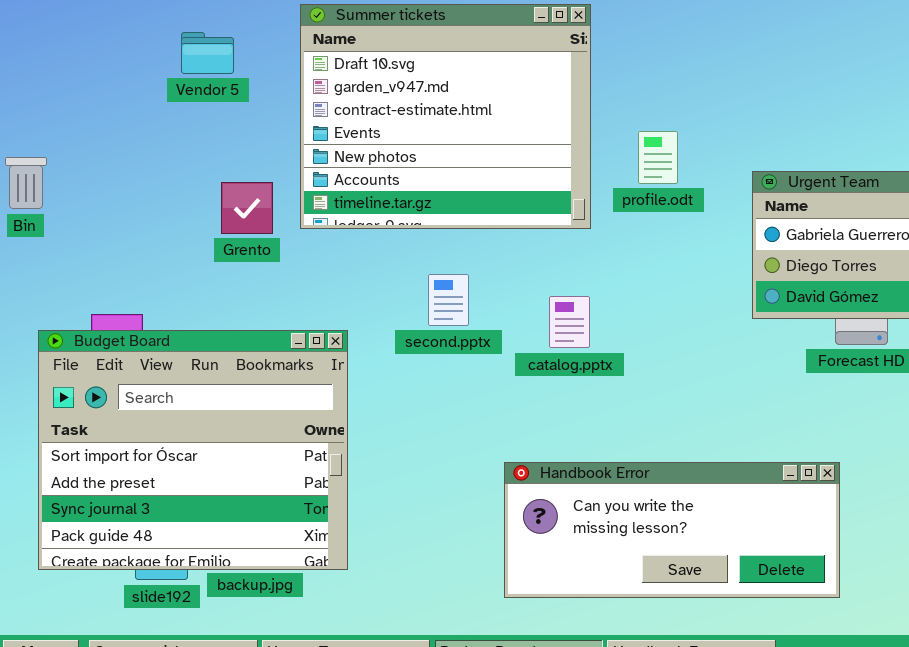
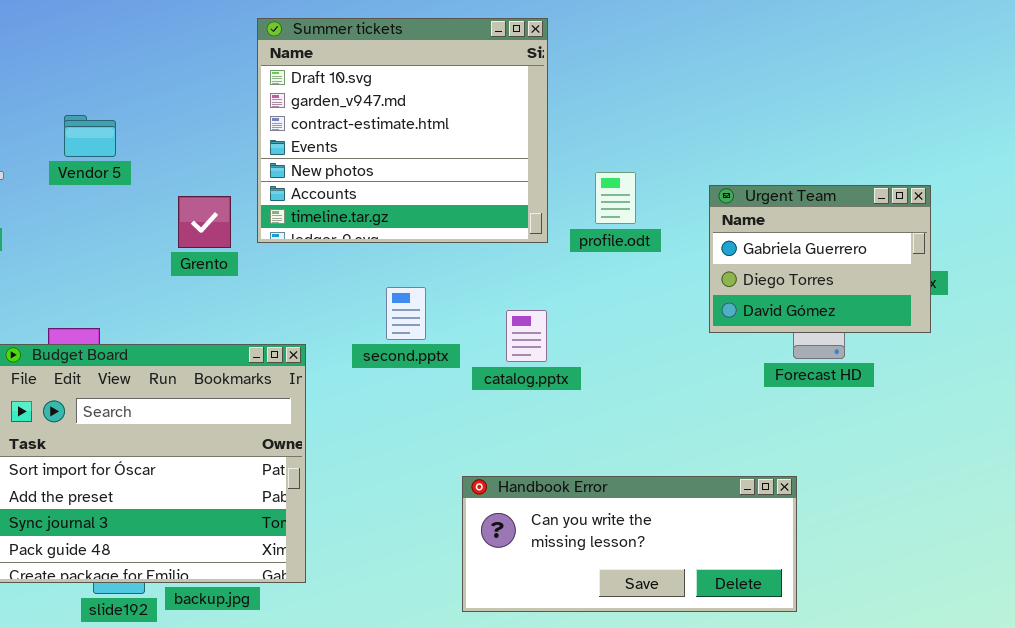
Vendor 5: [181,32,234,74] -> [64,115,116,157], moved
profile.odt: [638,131,678,184] -> [595,172,636,224], moved

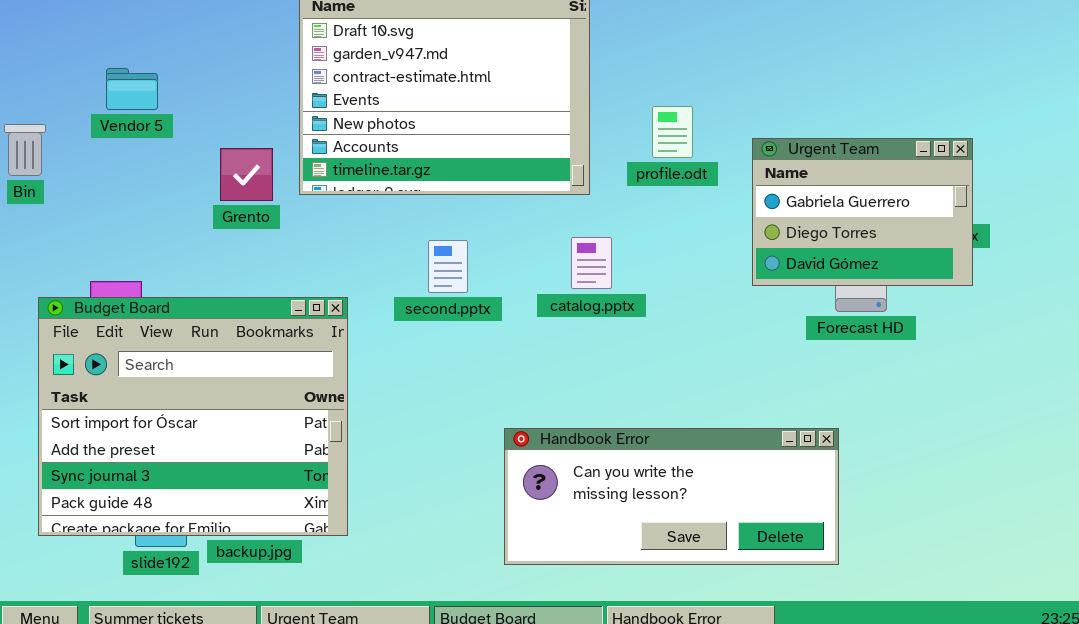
profile.odt: [595,172,636,224] -> [652,106,693,158], moved
catalog.pptx: [506,310,547,362] -> [571,237,612,289], moved

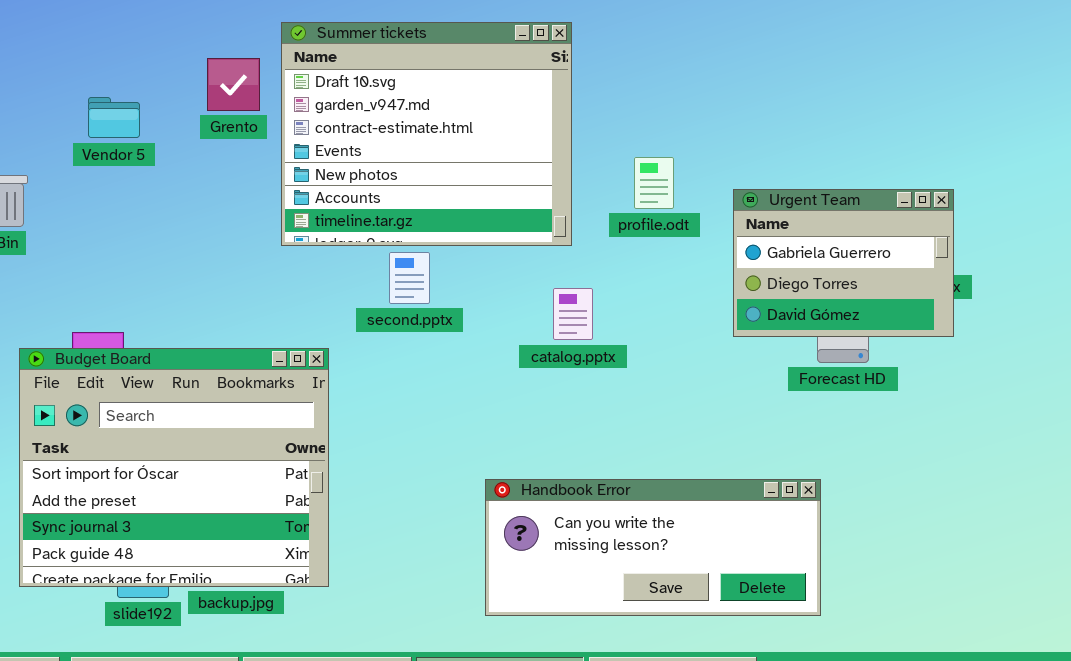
Vendor 5: [106,68,158,110] -> [88,97,140,138], moved
Grento: [220,148,273,201] -> [207,58,260,111], moved
second.pptx: [428,240,468,293] -> [389,252,430,304], moved

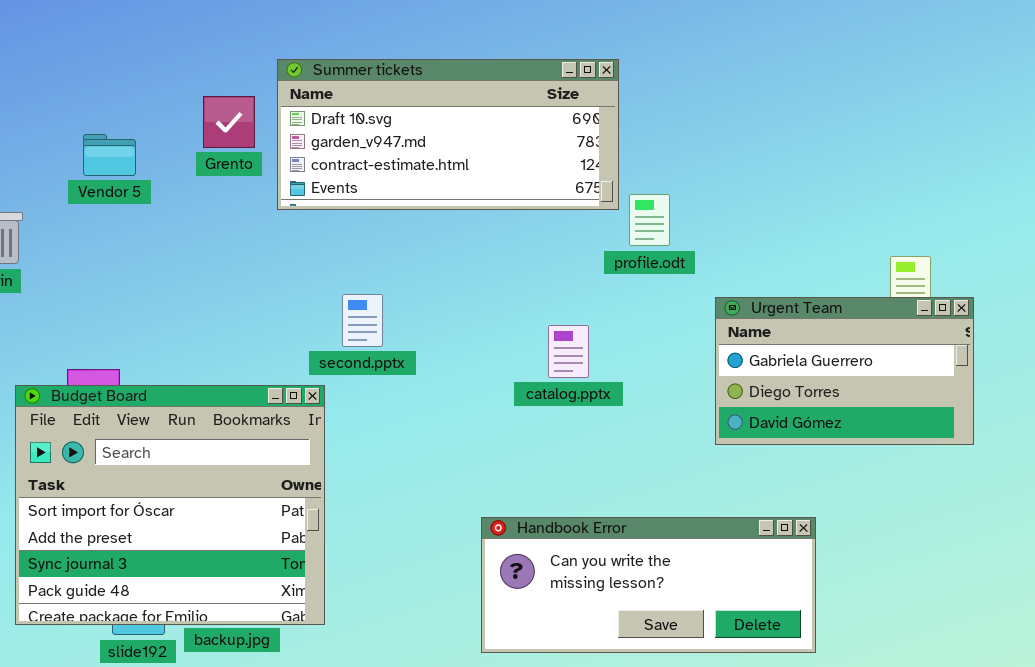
Summer tickets: [281,22,572,246] -> [277,59,619,210], resized
Urgent Team: [733,189,954,337] -> [715,297,974,445], moved, resized
second.pptx: [389,252,430,304] -> [342,294,383,347], moved

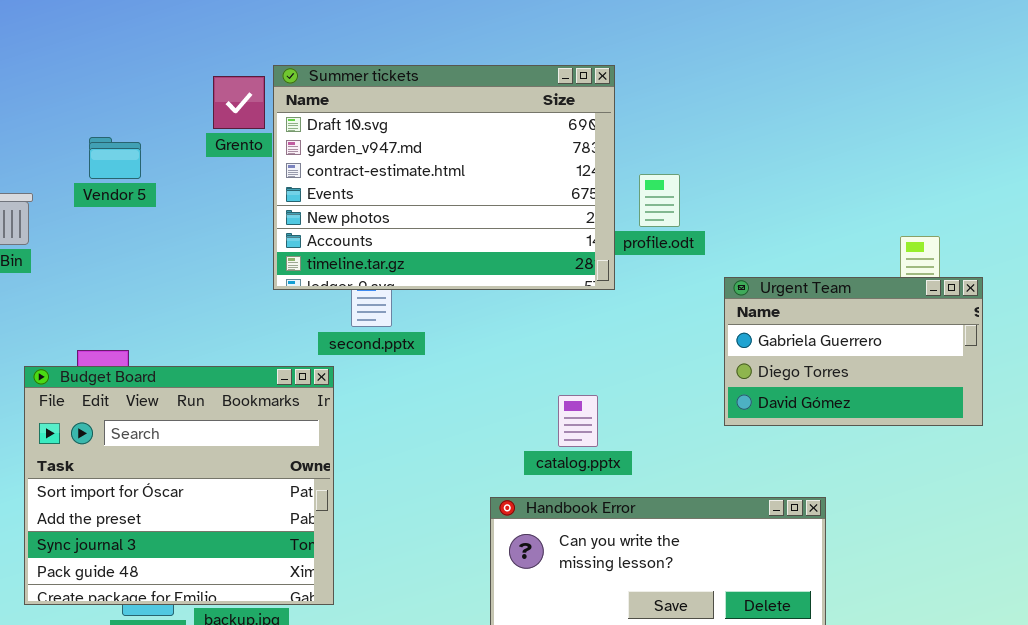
Summer tickets: [277,59,619,210] -> [273,65,615,290], moved, resized
Vendor 5: [83,134,136,176] -> [89,137,141,179], moved
catalog.pptx: [548,325,589,378] -> [558,395,598,447], moved

